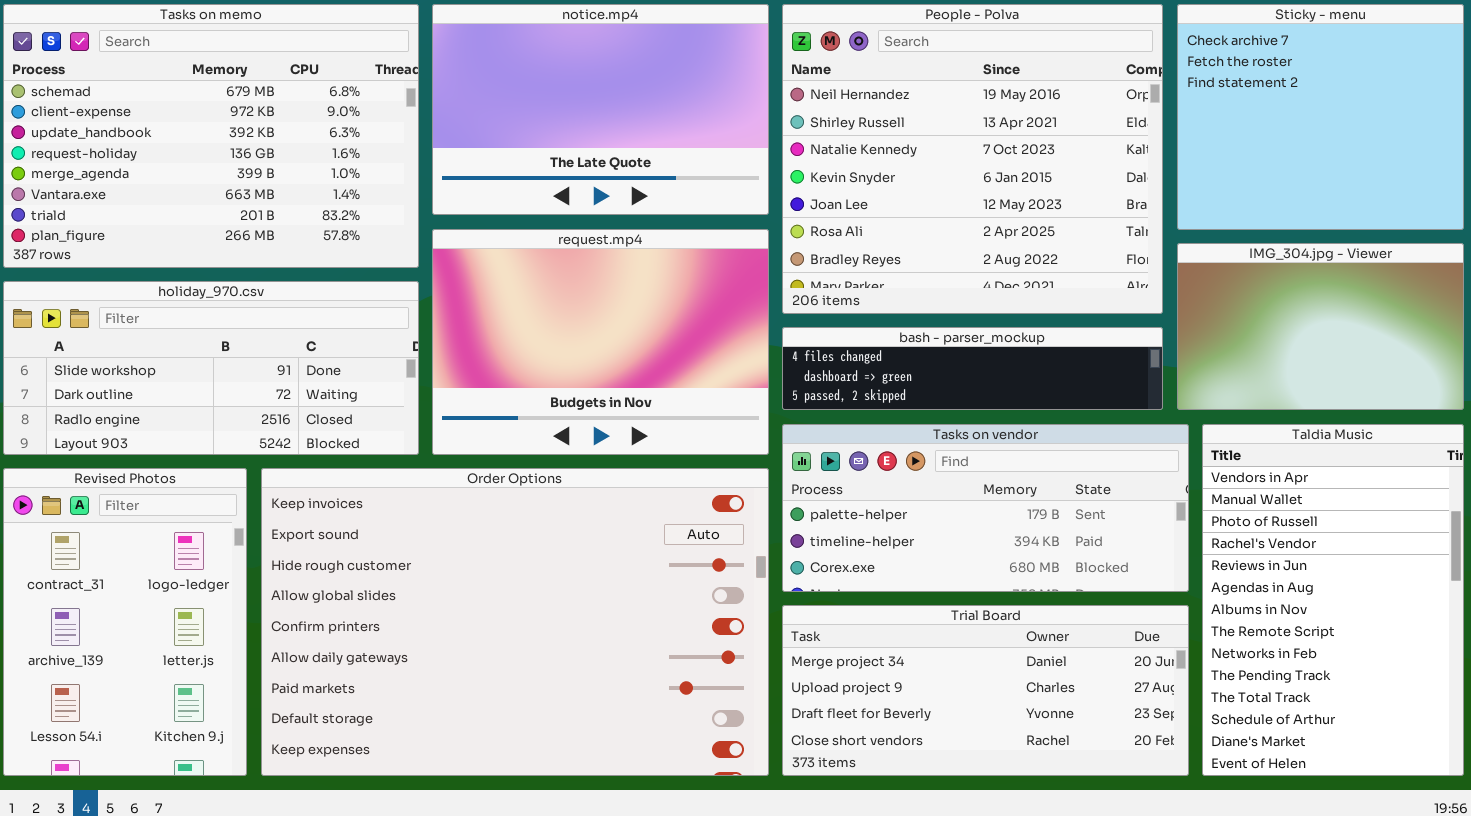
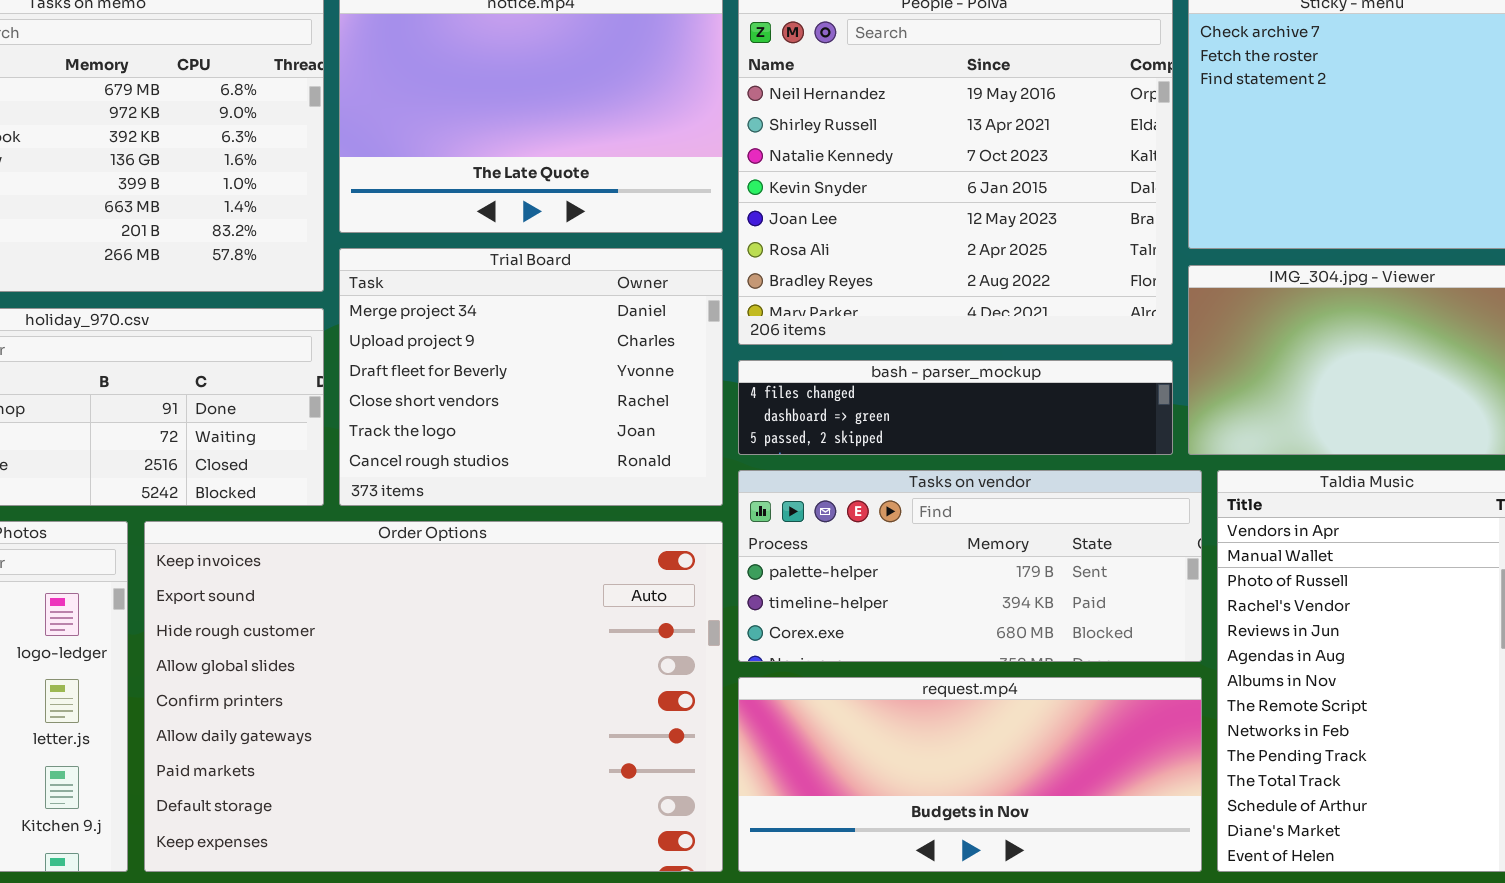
request.mp4: [432,229,769,455] -> [738,677,1202,872], moved, resized
Trial Board: [782,605,1189,776] -> [339,248,723,506], moved, resized

